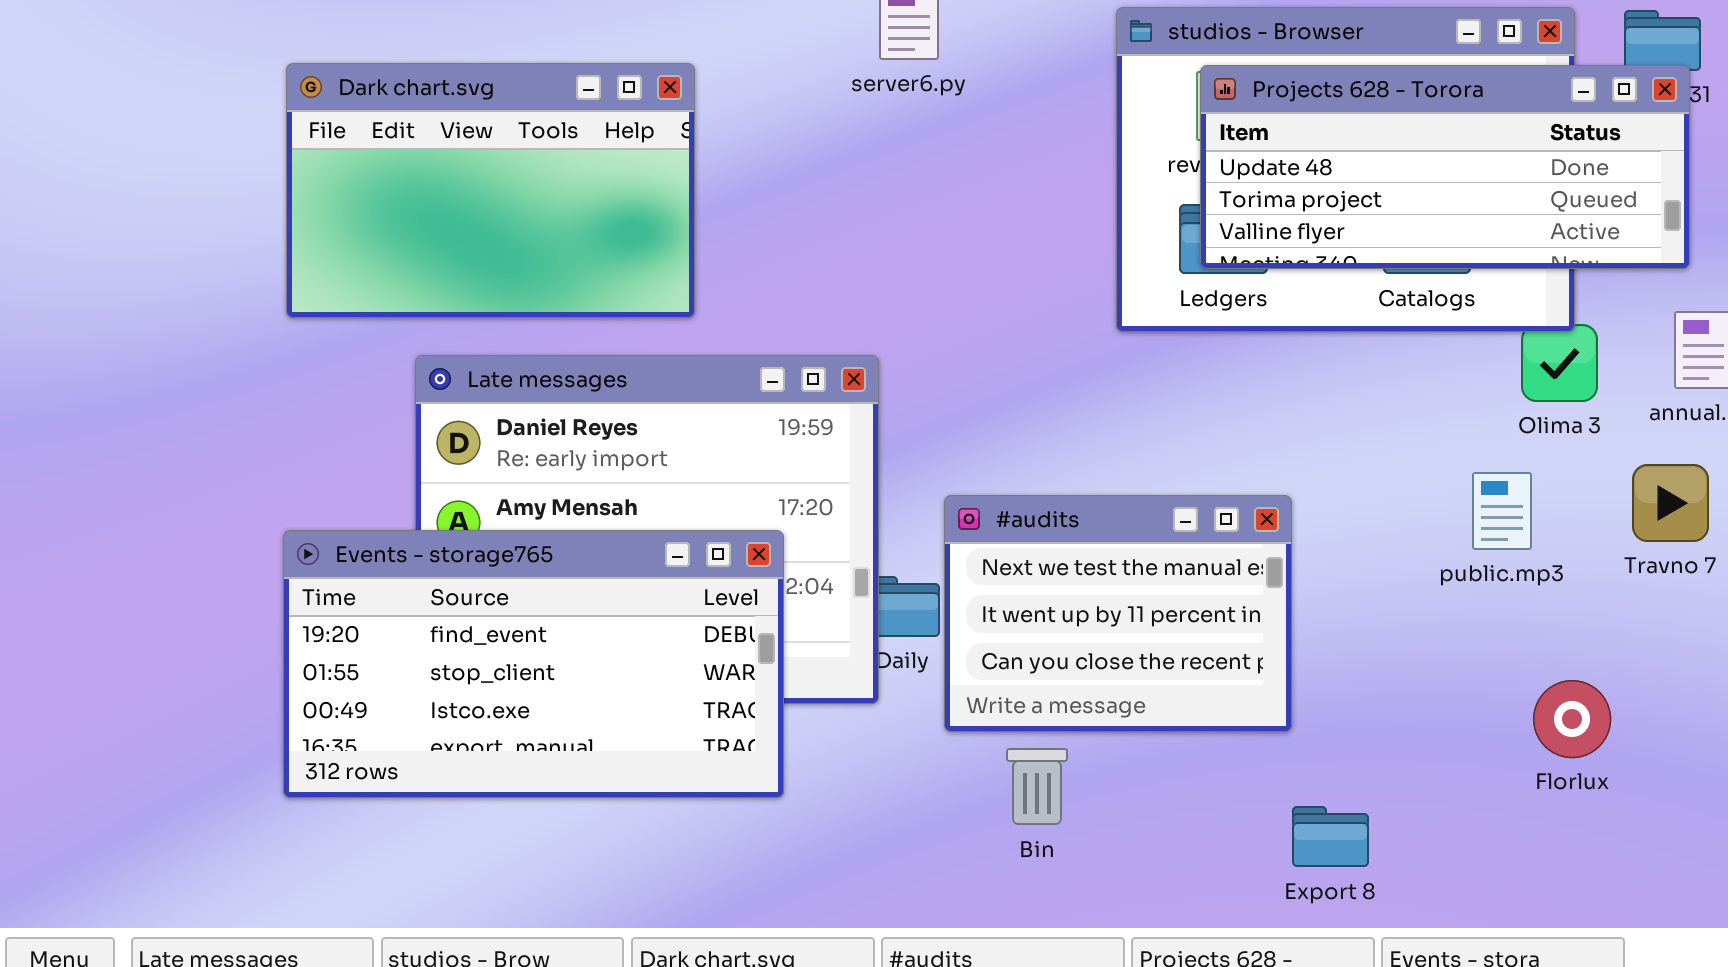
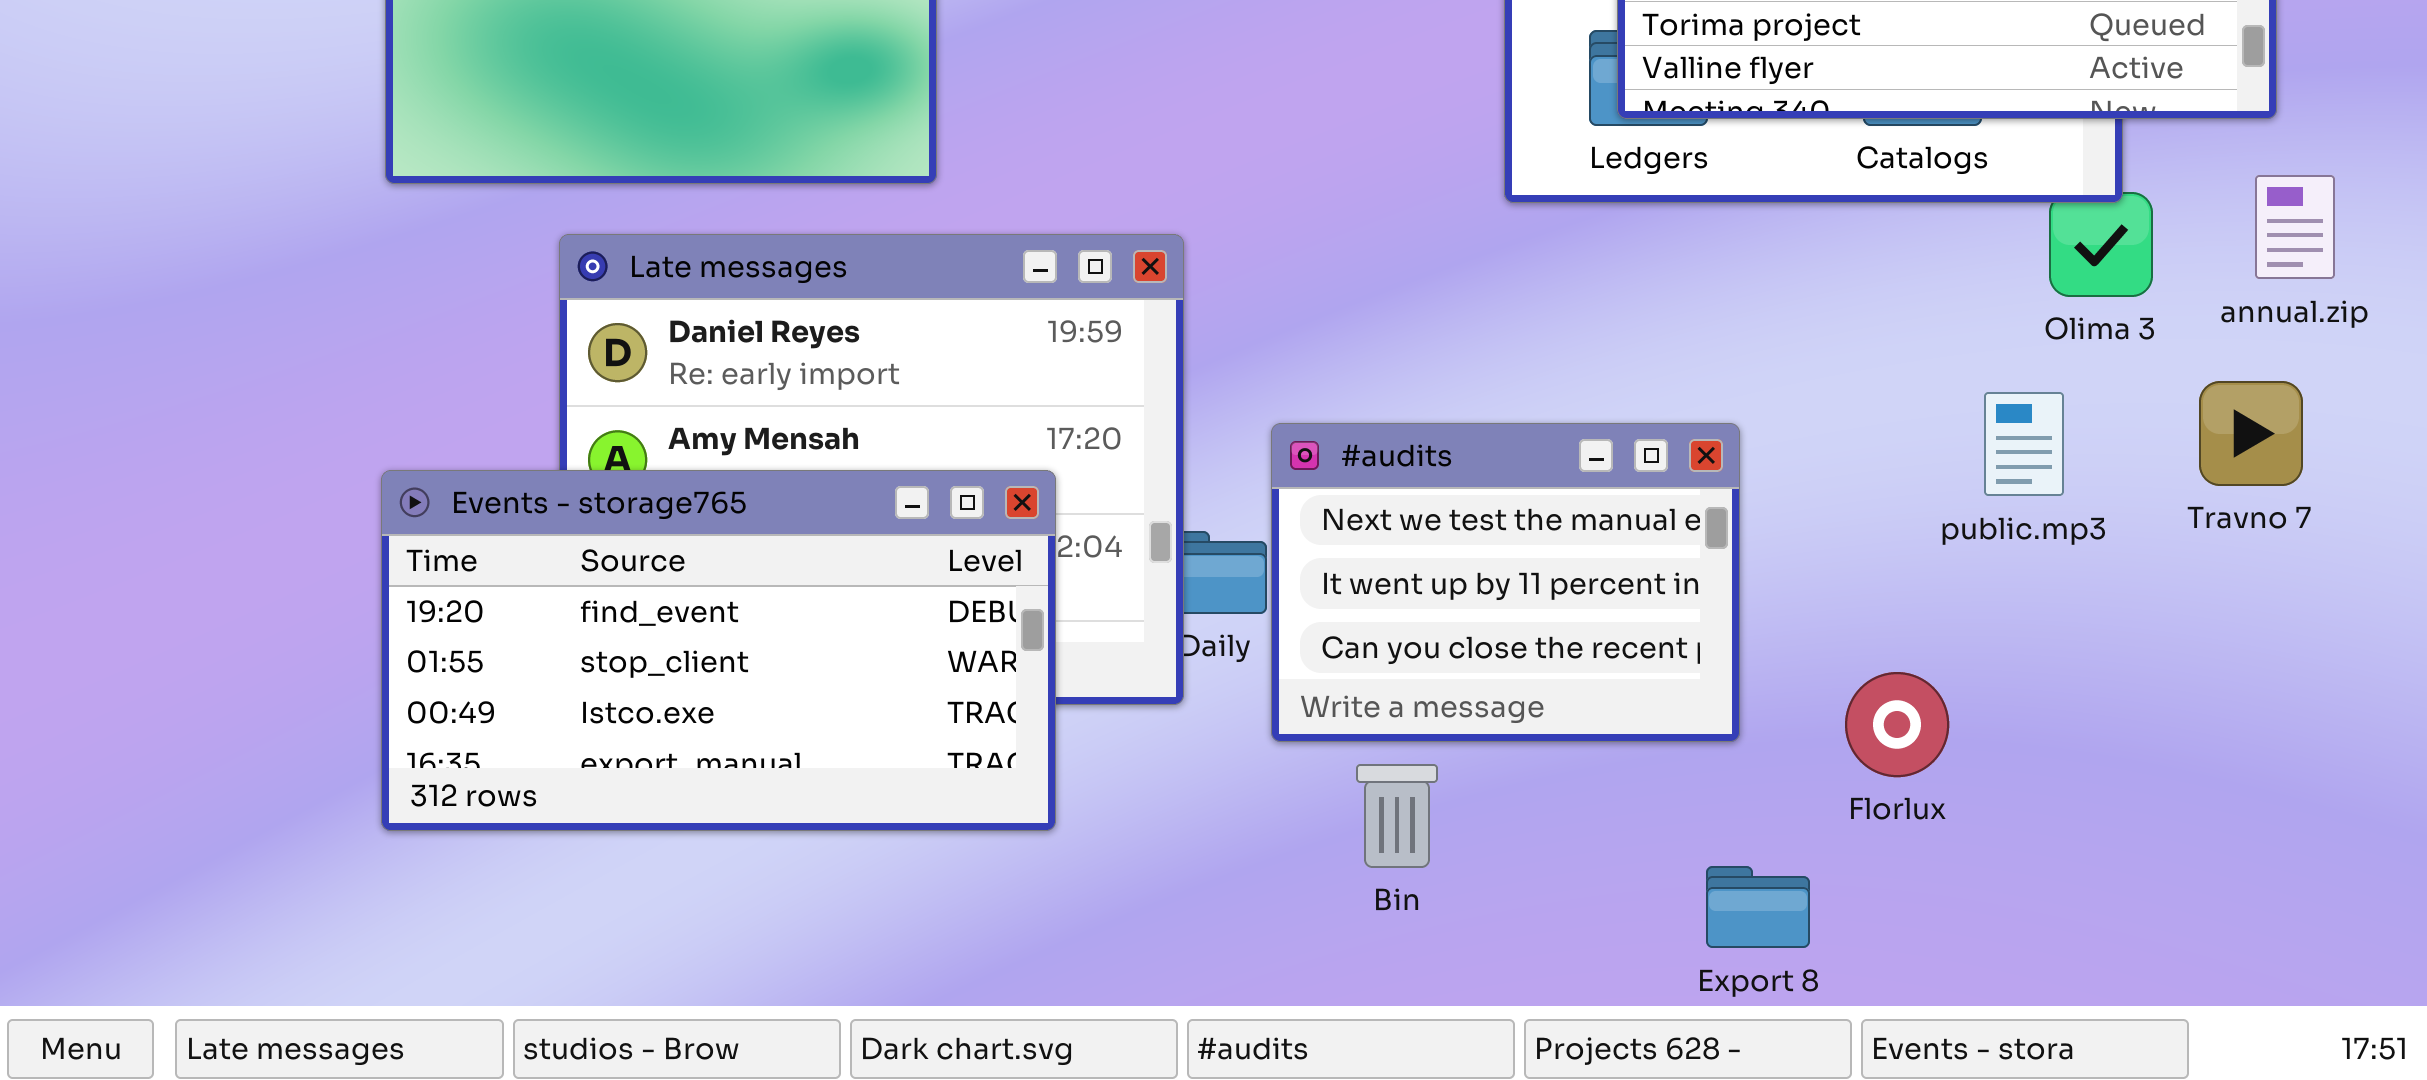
Florlux: [1533,680,1611,758] -> [1845,672,1949,777], moved
Export 8: [1292,806,1369,867] -> [1706,866,1810,948], moved

